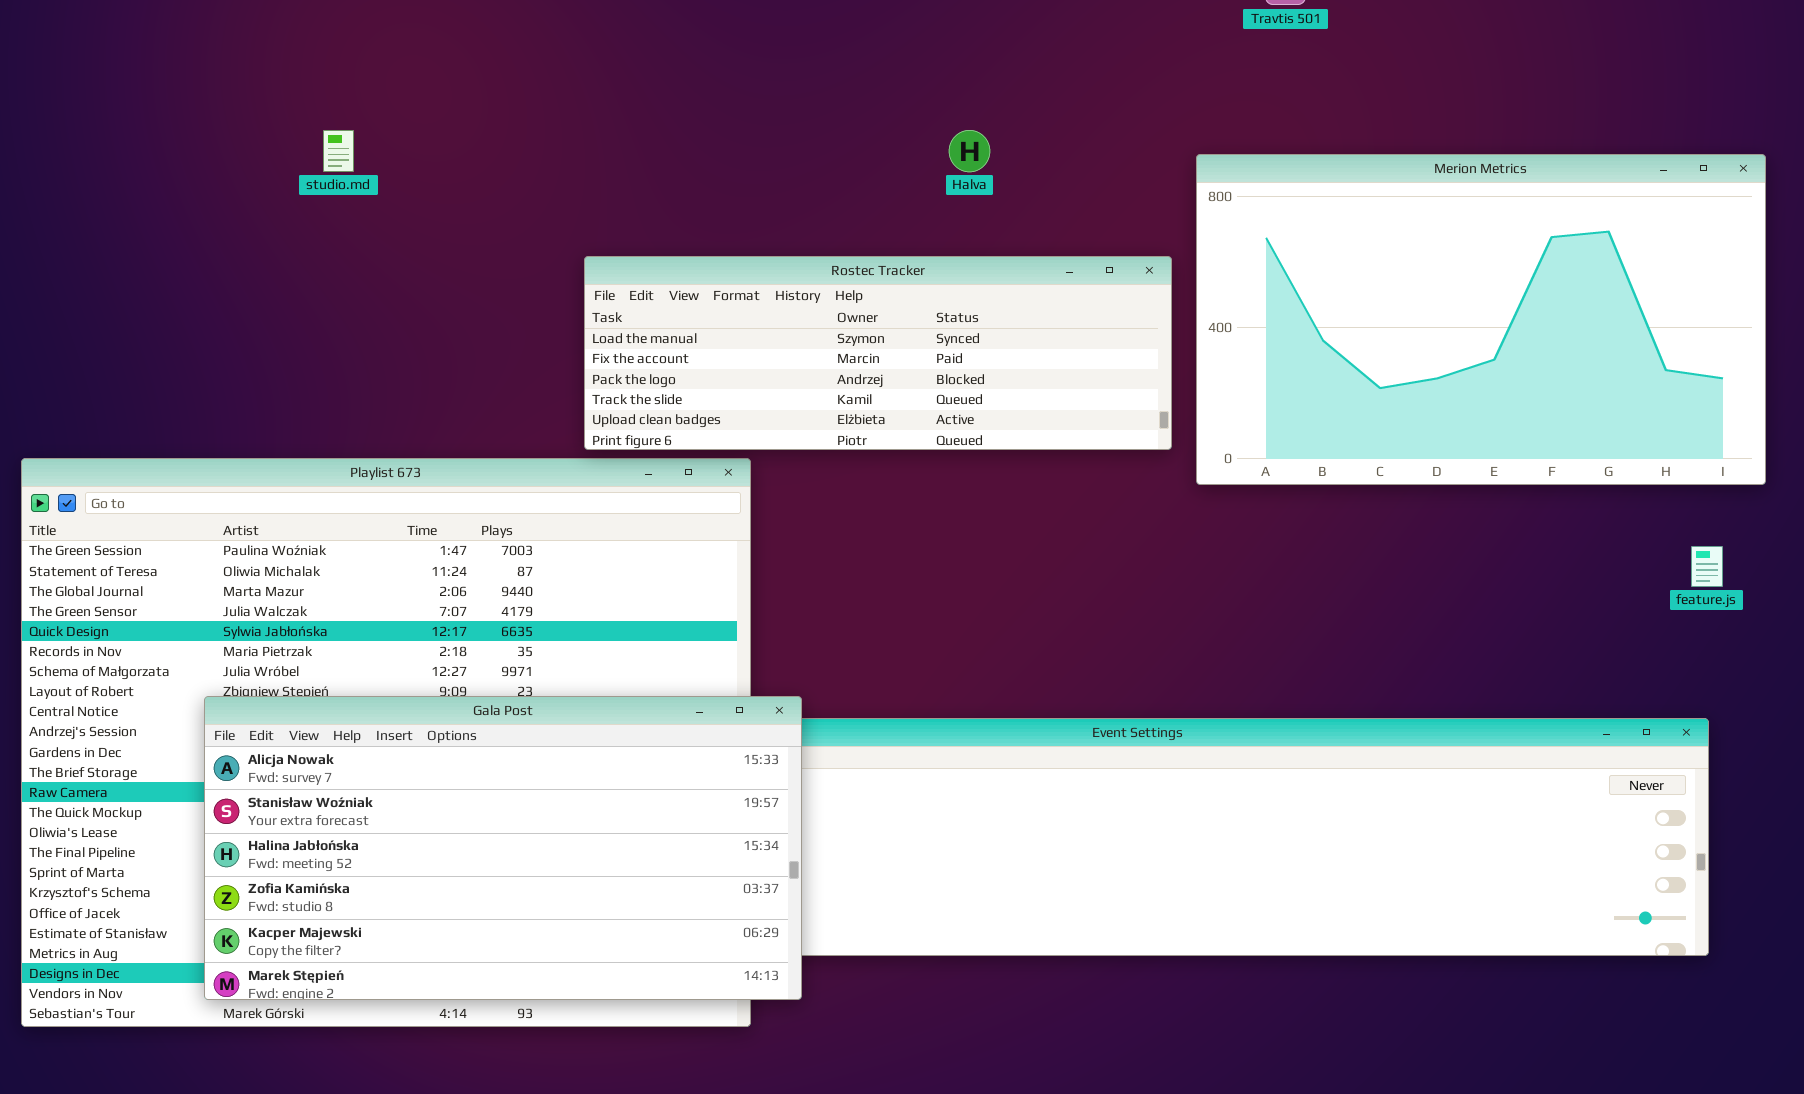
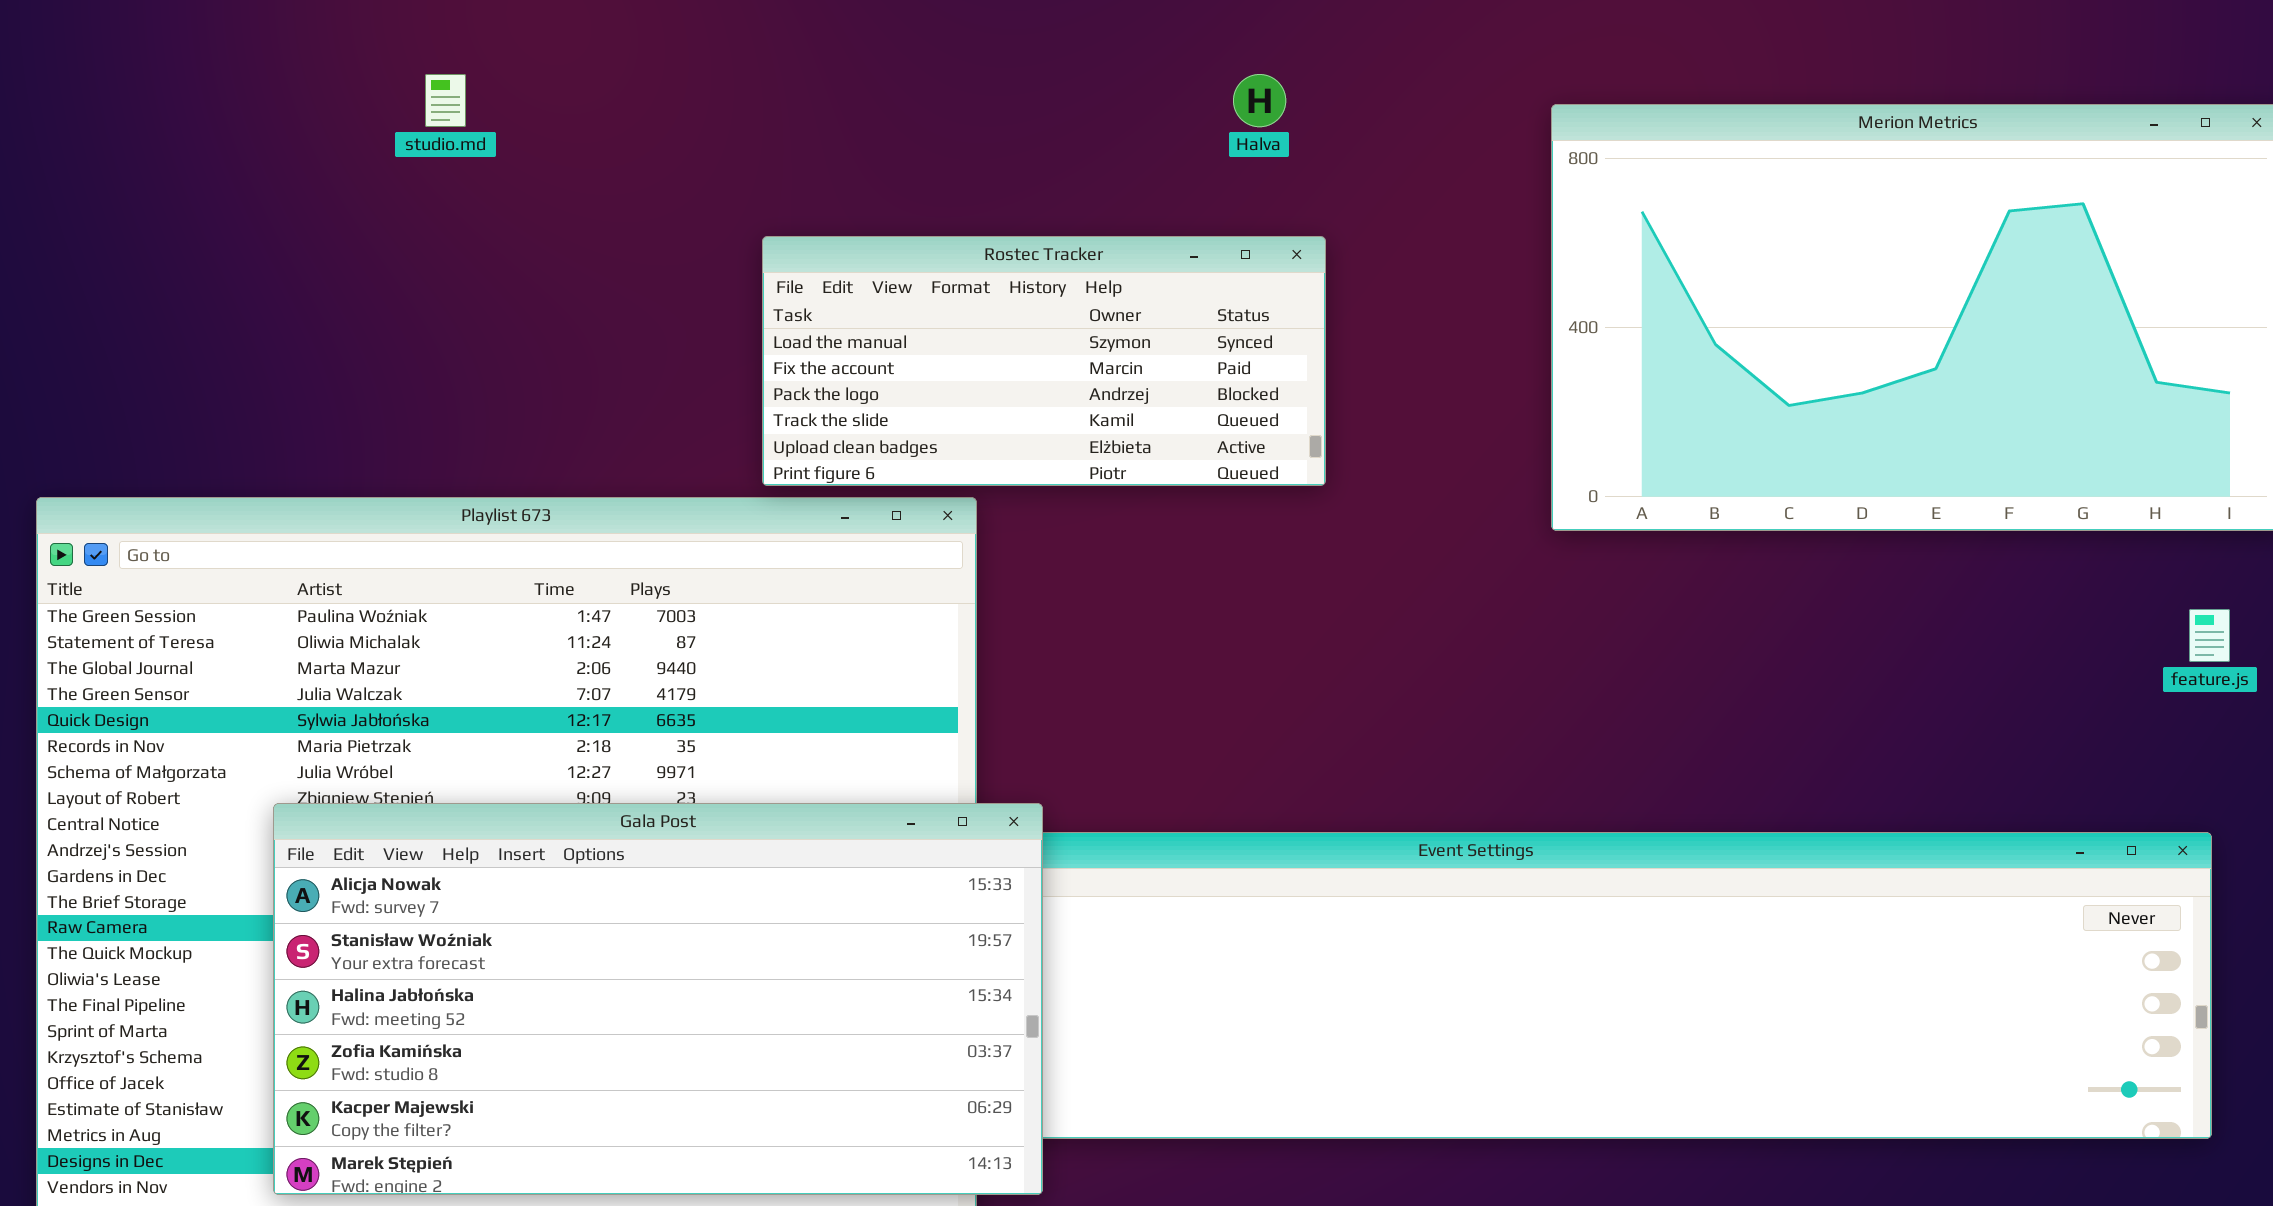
Rostec Tracker: [584,256,1172,450] -> [762,236,1326,486], resized

